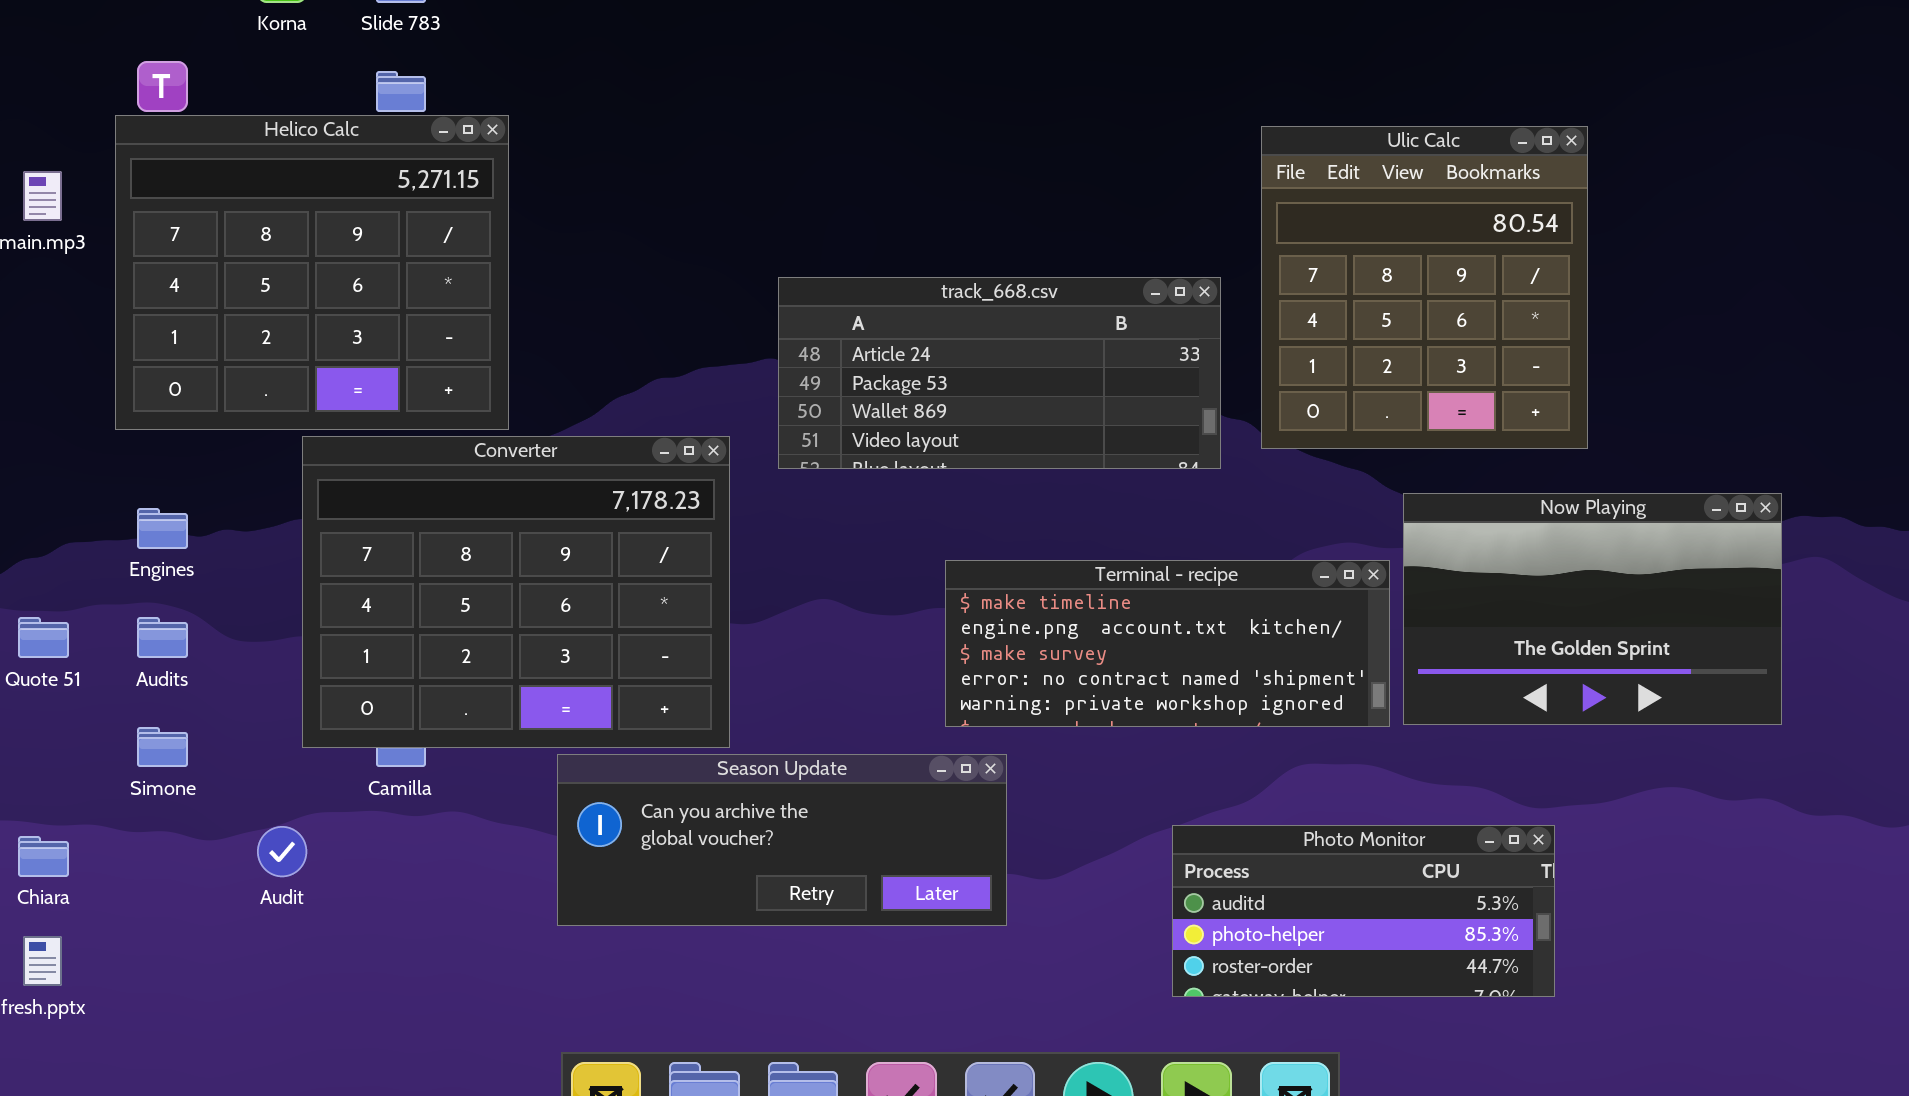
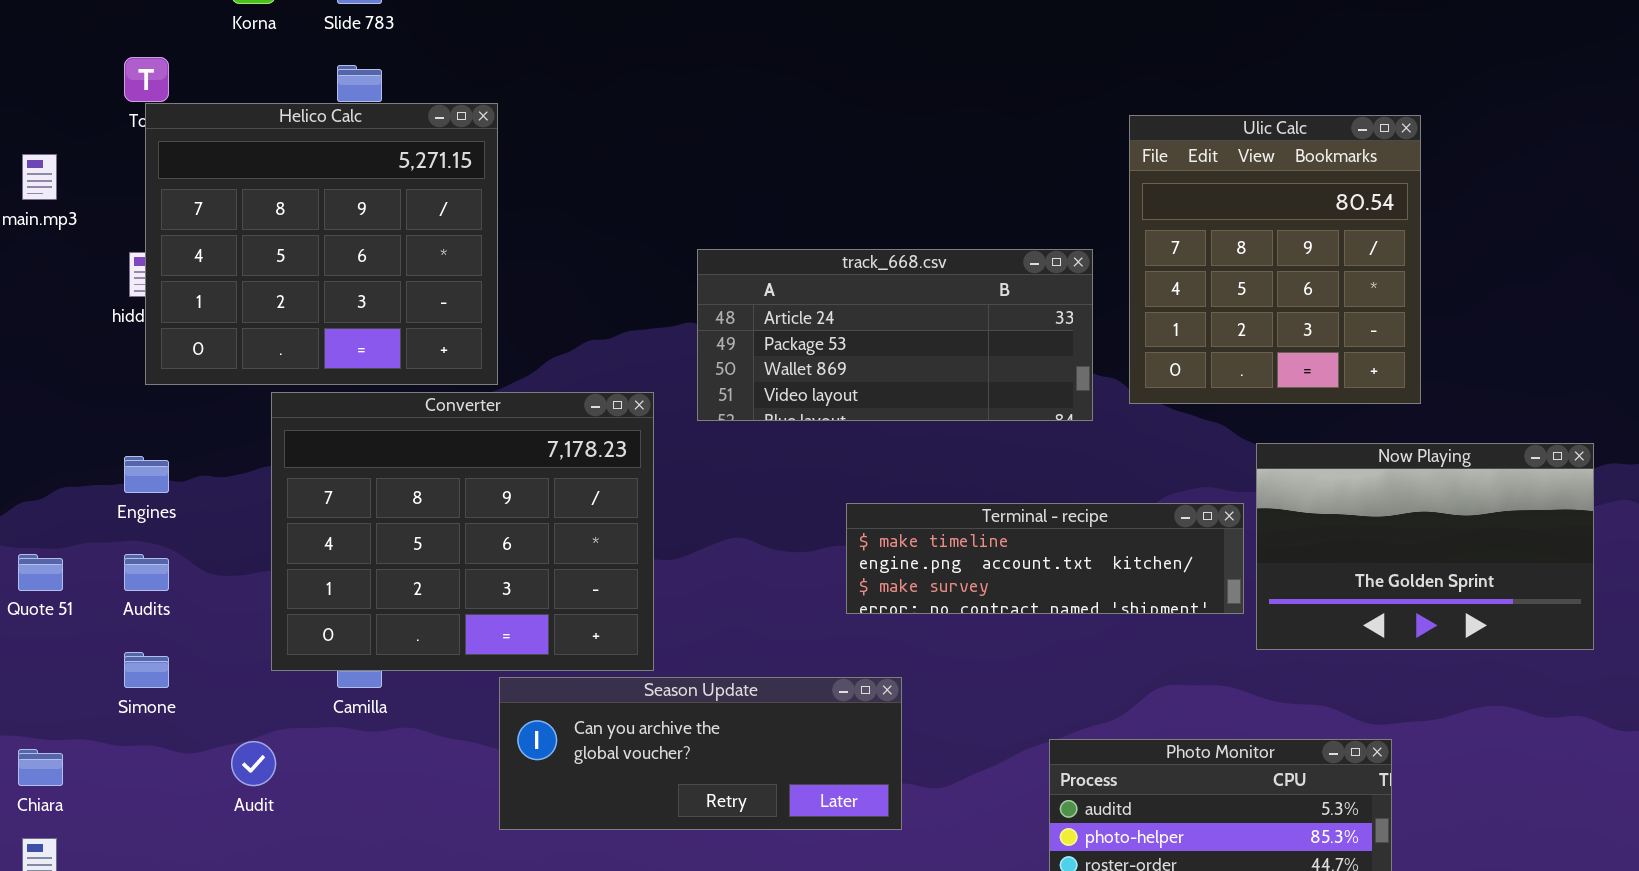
Helico Calc: [115,115,509,430] -> [145,103,498,385], moved
Terminal - recipe: [945,560,1390,727] -> [846,503,1244,614], resized

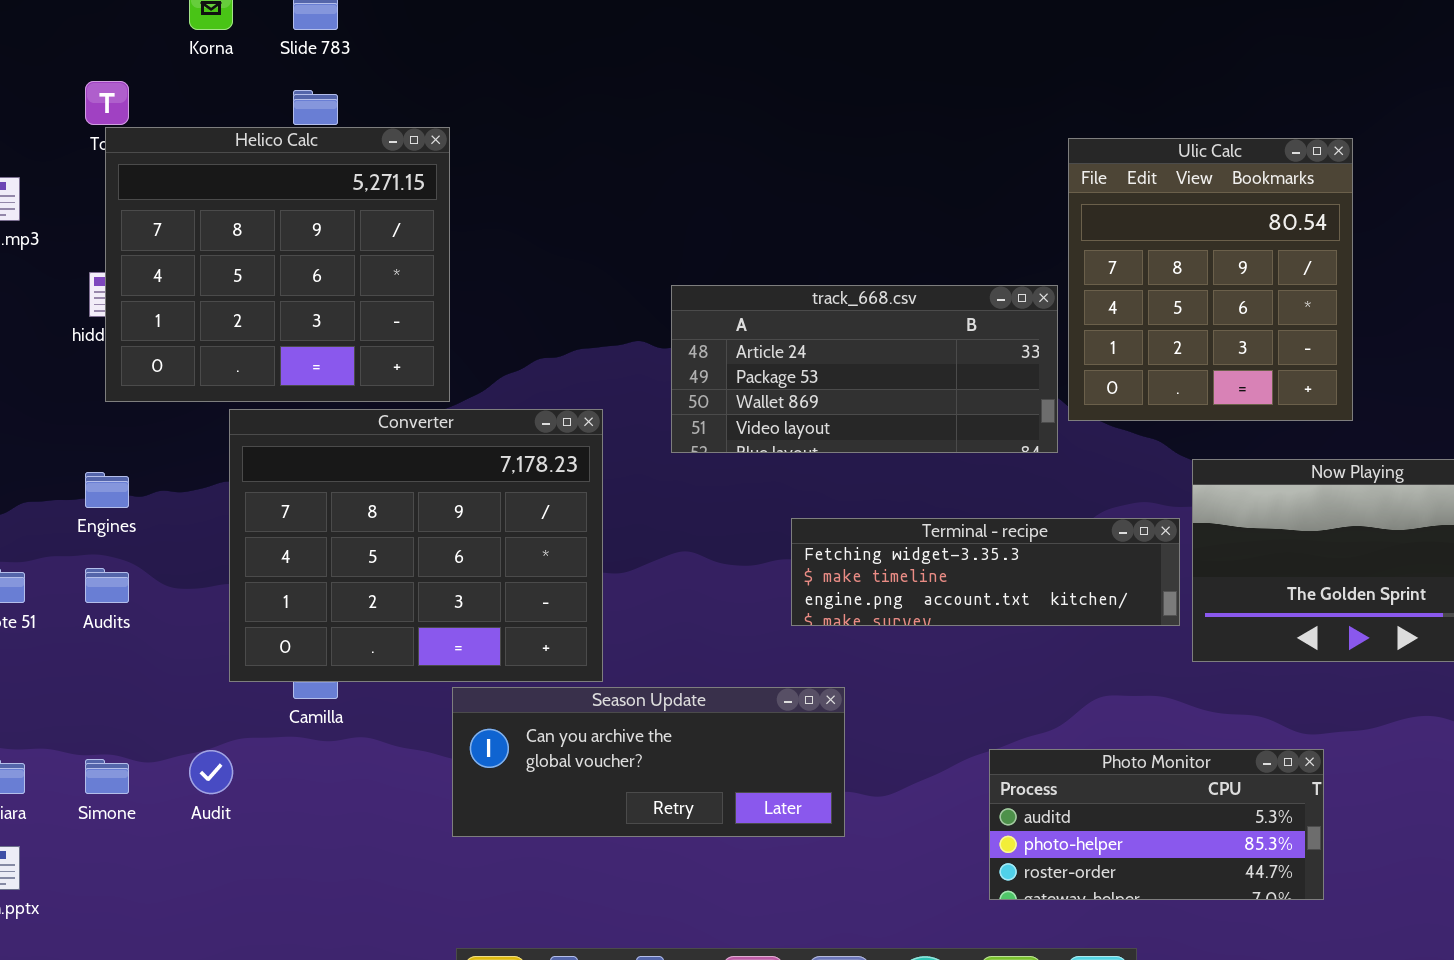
track_668.csv: [697,249,1093,421] -> [671,285,1058,453], moved
Terminal - recipe: [846,503,1244,614] -> [791,518,1180,626], scrolled up 1 row
Simone: [124,652,169,688] -> [85,759,129,794], moved

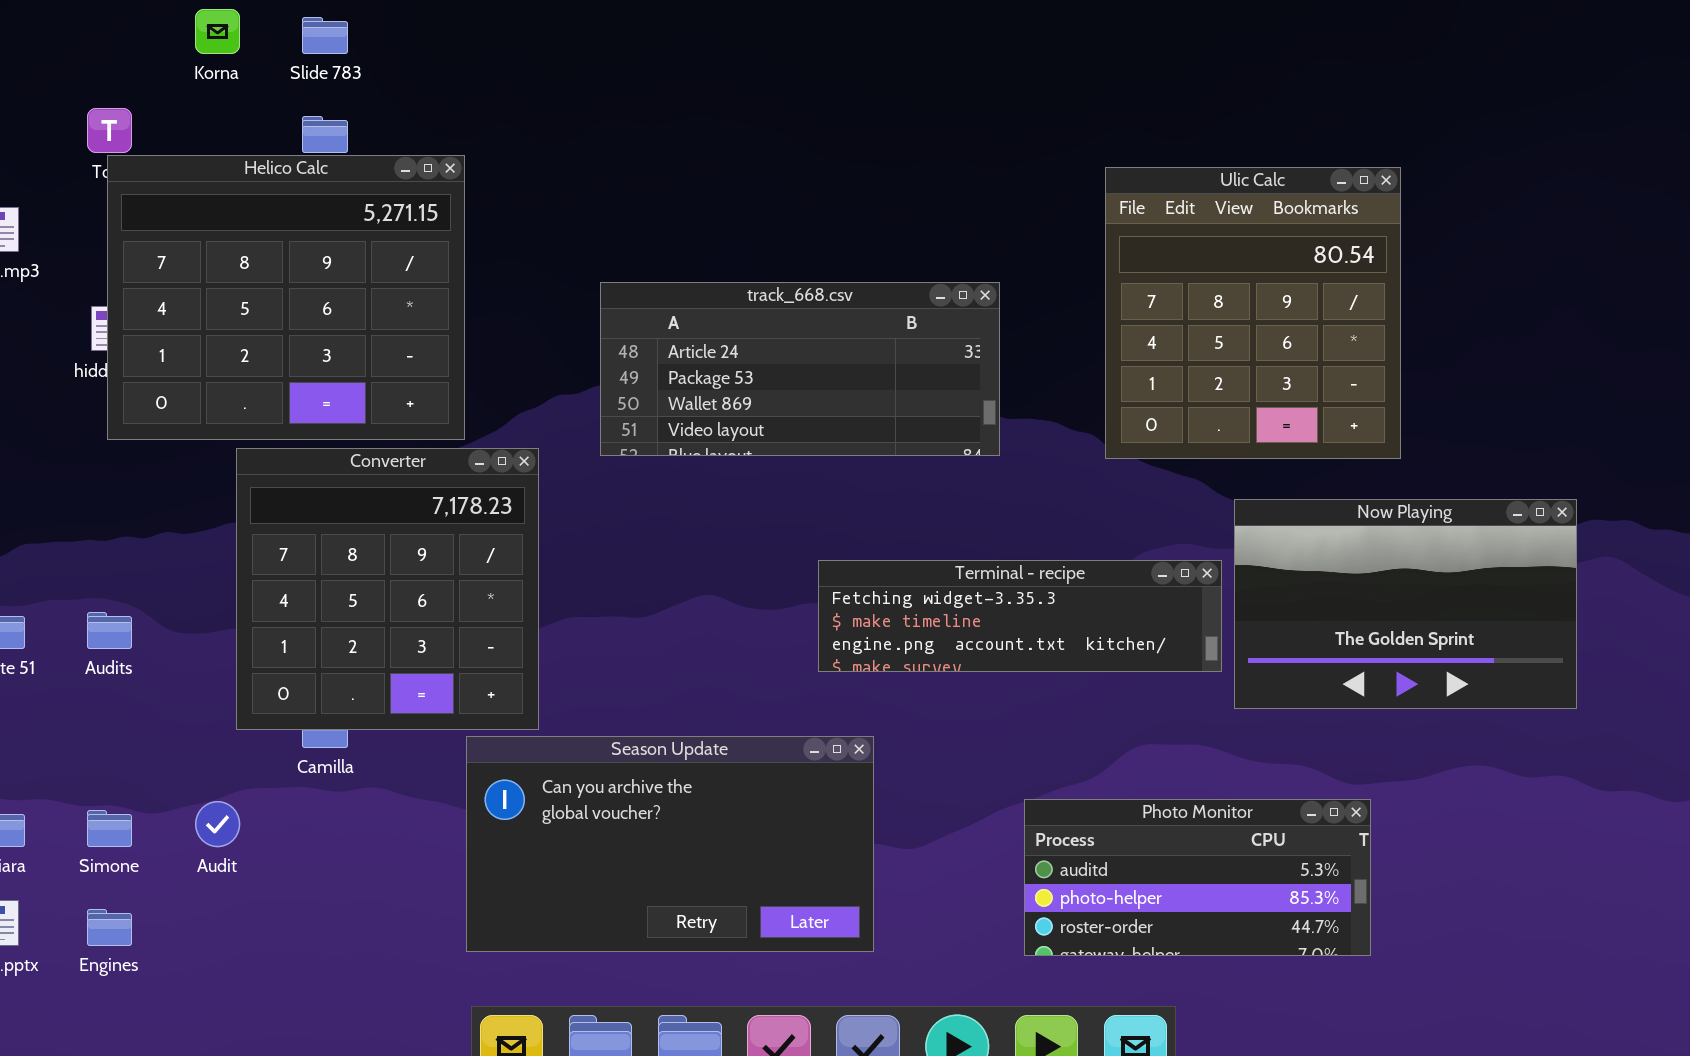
track_668.csv: [671,285,1058,453] -> [600,282,1000,456], moved
Converter: [229,409,603,682] -> [236,448,539,730], resized
Engines: [85,472,129,508] -> [87,909,132,946], moved
Season Update: [452,687,845,837] -> [466,736,874,952], resized

